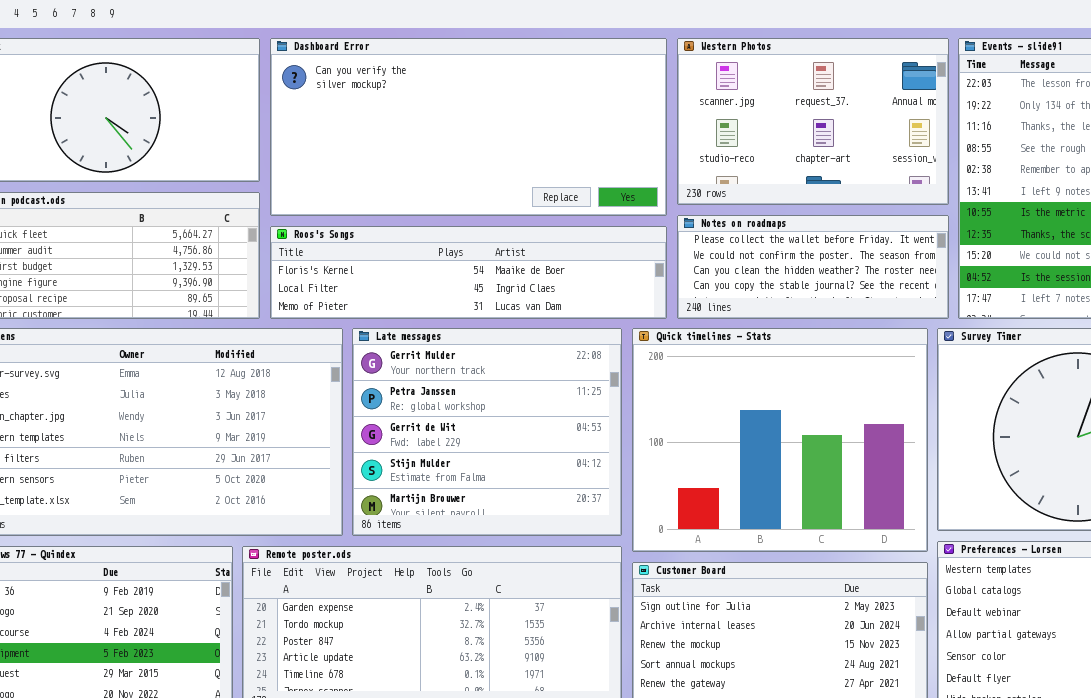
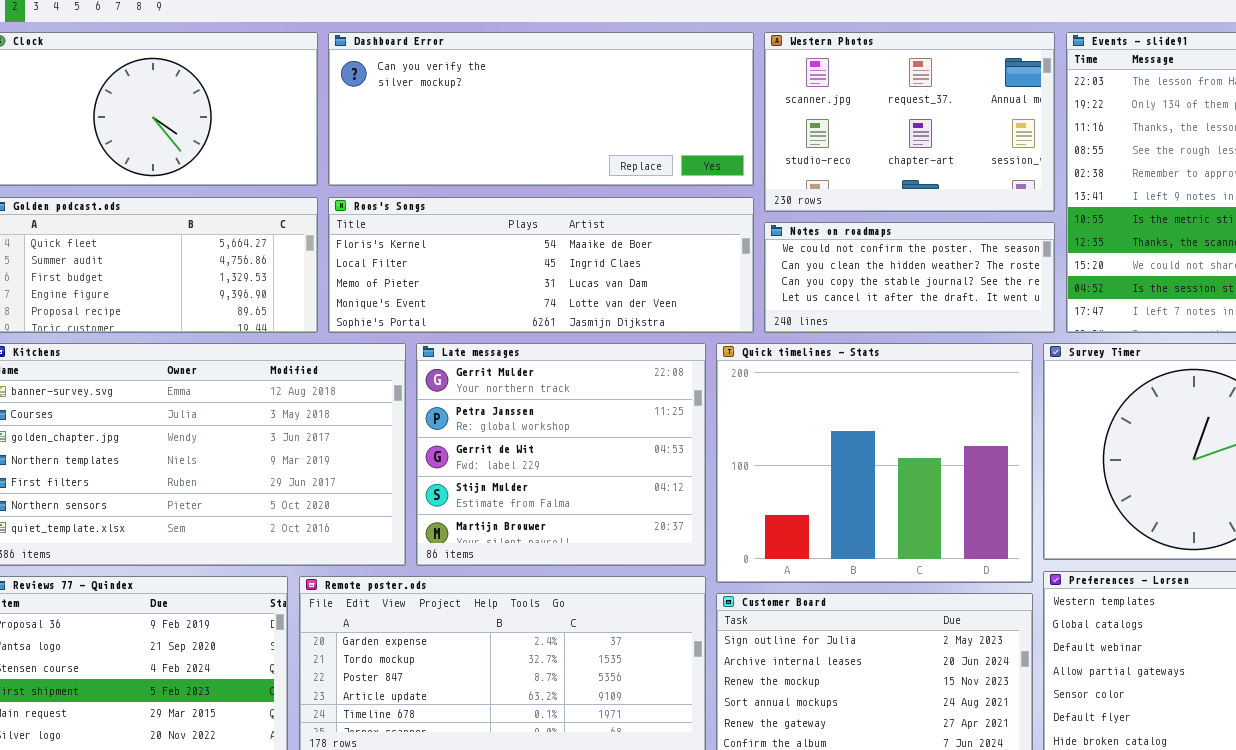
Dashboard Error: [270,38,667,216] -> [328,32,754,186], resized
Notes on roadmaps: [677,215,949,319] -> [764,222,1055,333], scrolled down 1 row
Roos's Songs: [270,226,667,319] -> [328,197,754,333], resized

